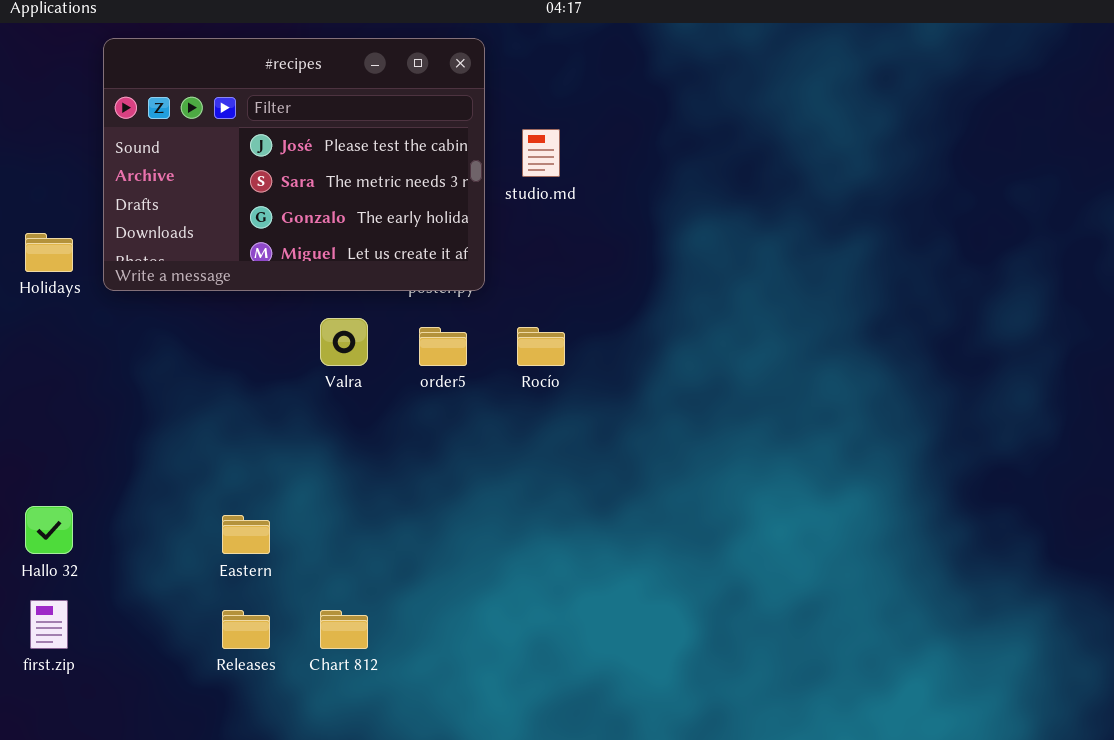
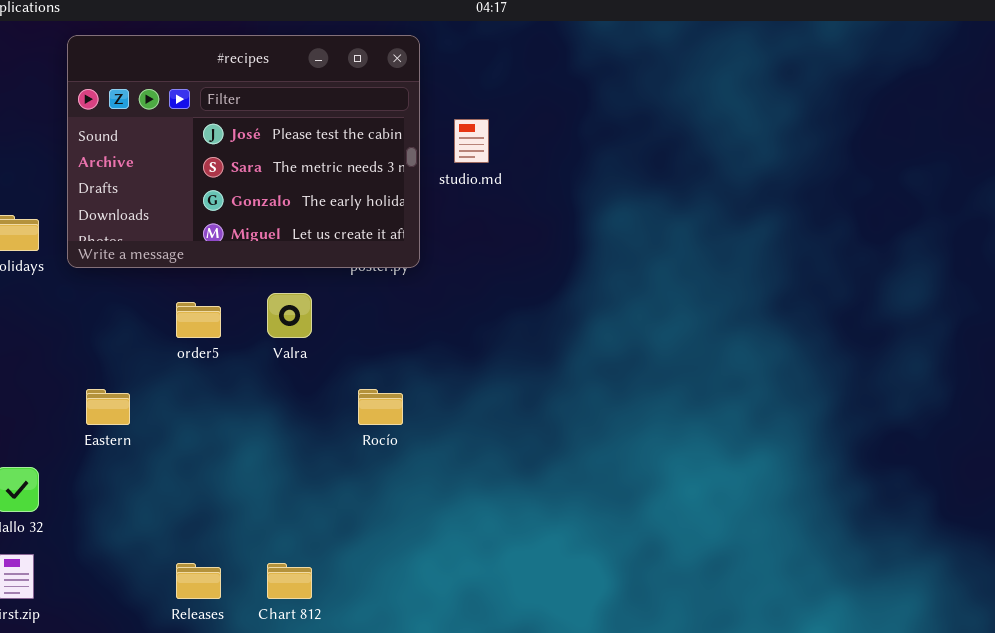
order5: [419,327,467,366] -> [176,302,221,338], moved
Rocío: [517,327,565,366] -> [358,389,403,425], moved
Eastern: [222,515,270,554] -> [86,389,130,425], moved

